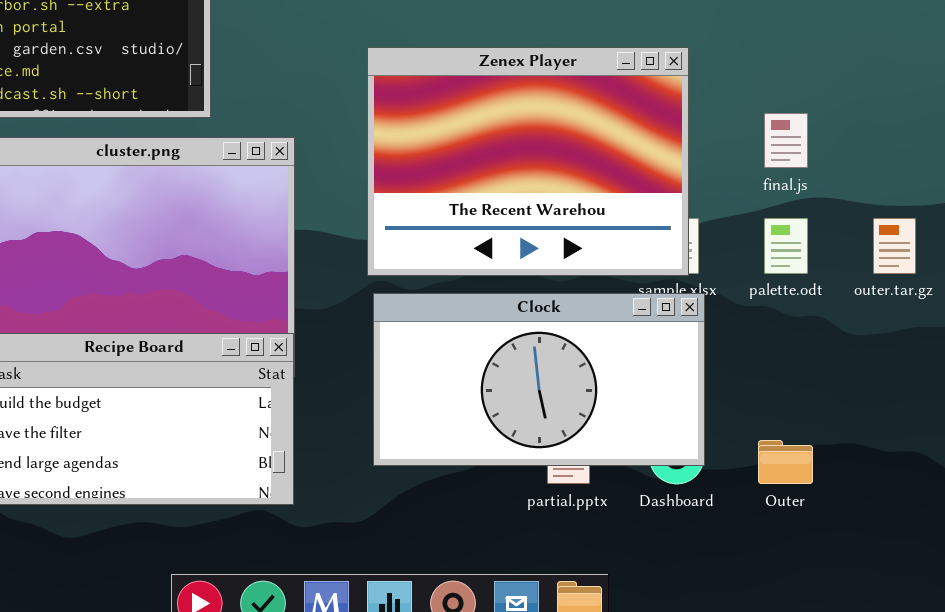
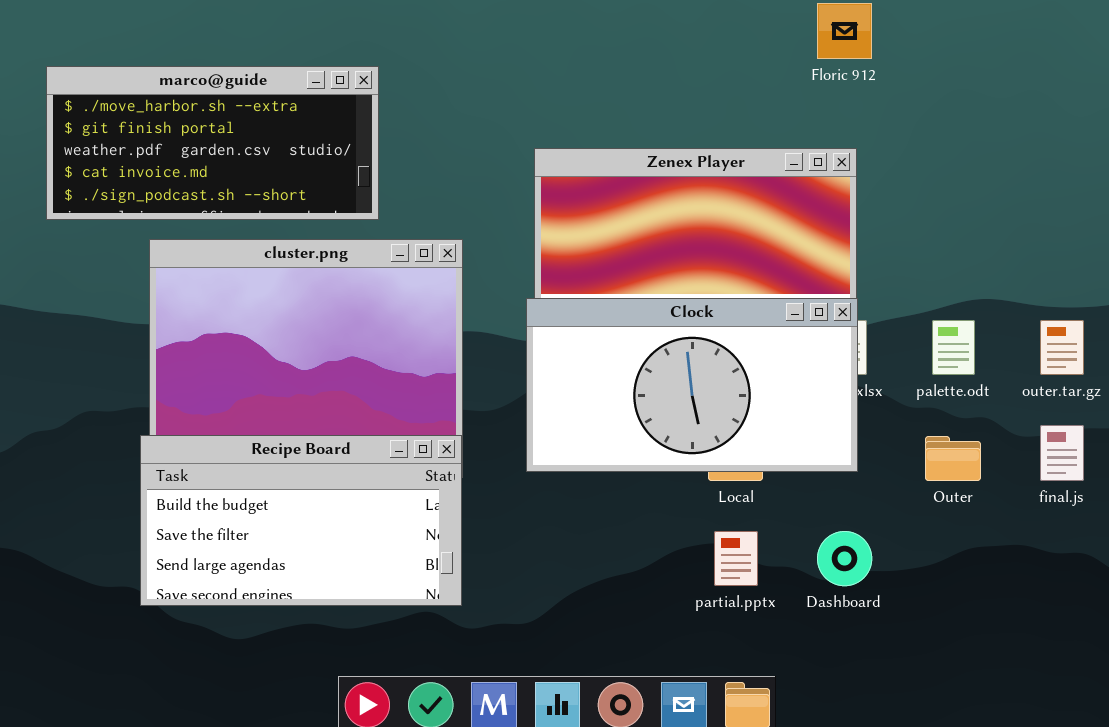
final.js: [764,113,808,168] -> [1040,425,1084,481], moved
Clock: [373,293,705,466] -> [526,298,858,472], moved
Outer: [758,440,813,484] -> [925,436,981,481], moved

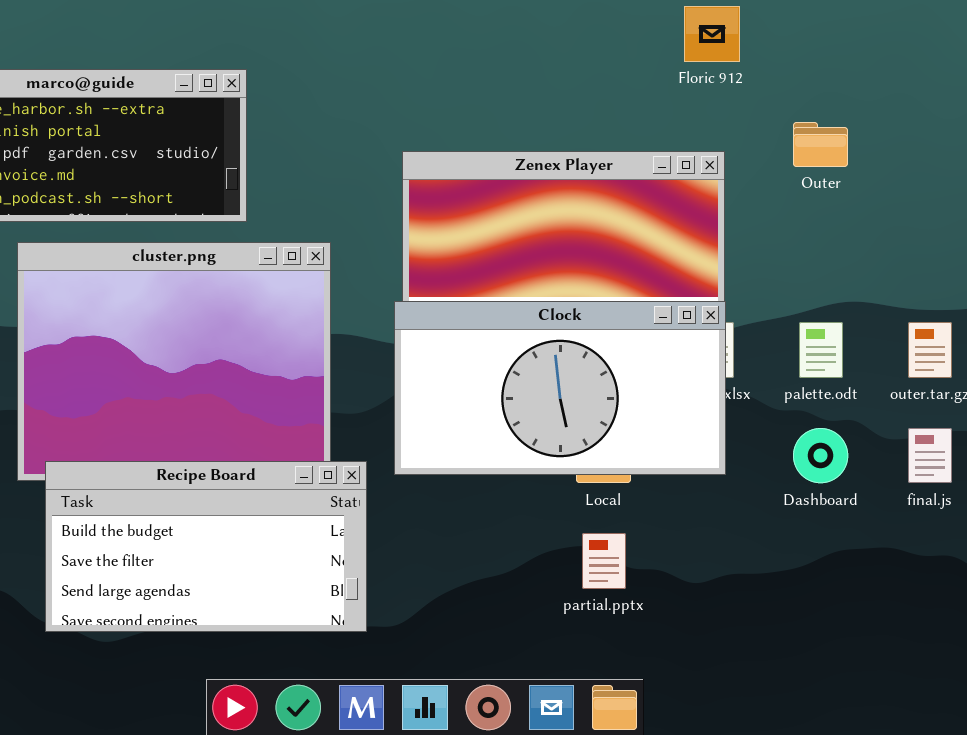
Recipe Board: [140,435,462,606] -> [45,461,367,632], moved
Outer: [925,436,981,481] -> [793,122,848,167], moved
Dashboard: [817,531,872,586] -> [793,428,848,483], moved

